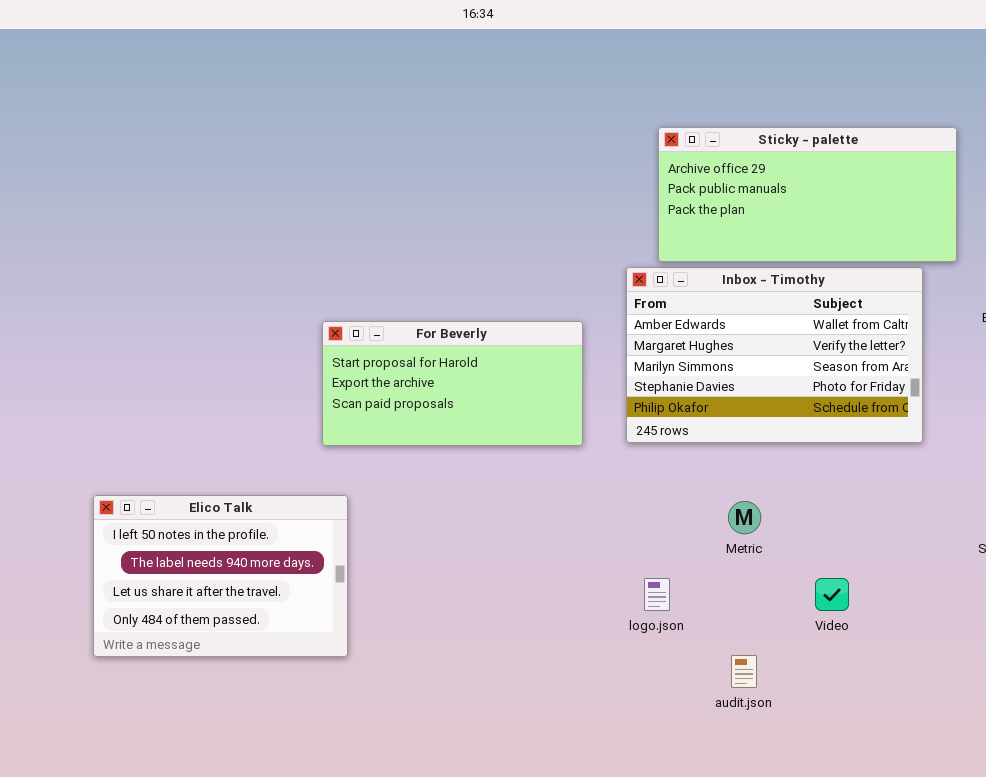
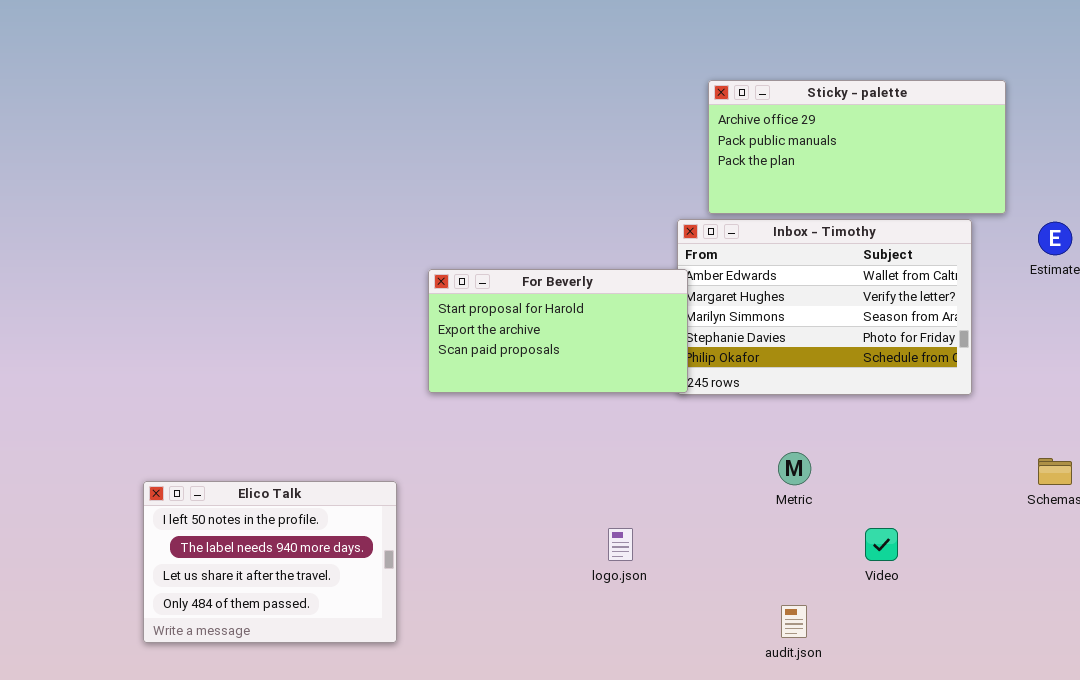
For Beverly: [322,321,583,446] -> [428,269,688,393], moved
Elico Talk: [93,495,348,657] -> [143,481,397,643], moved
logo.json: [644,578,670,611] -> [608,528,633,561], moved

